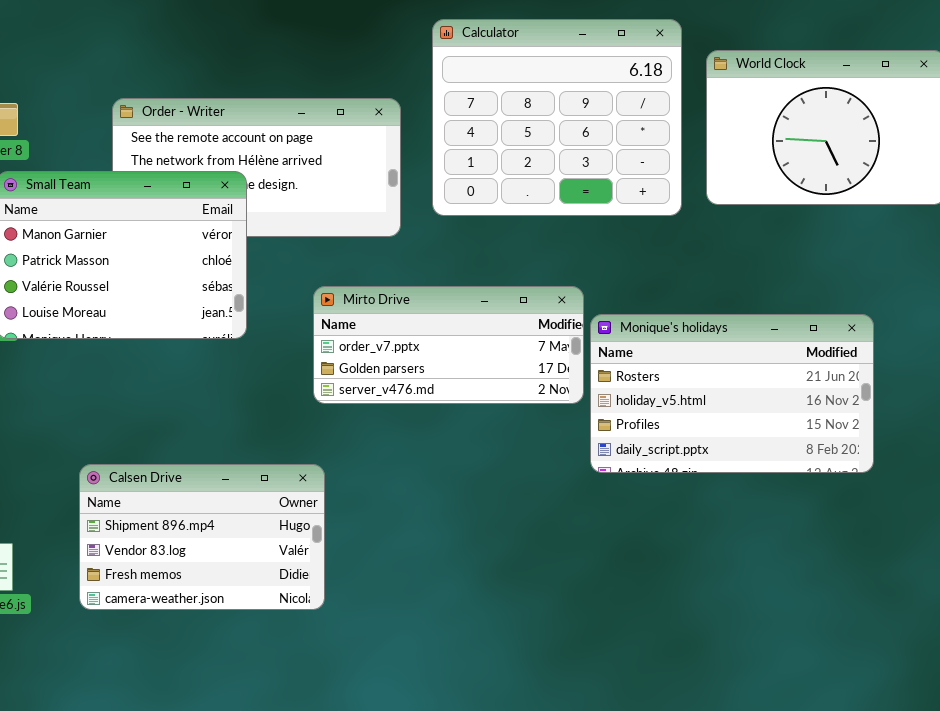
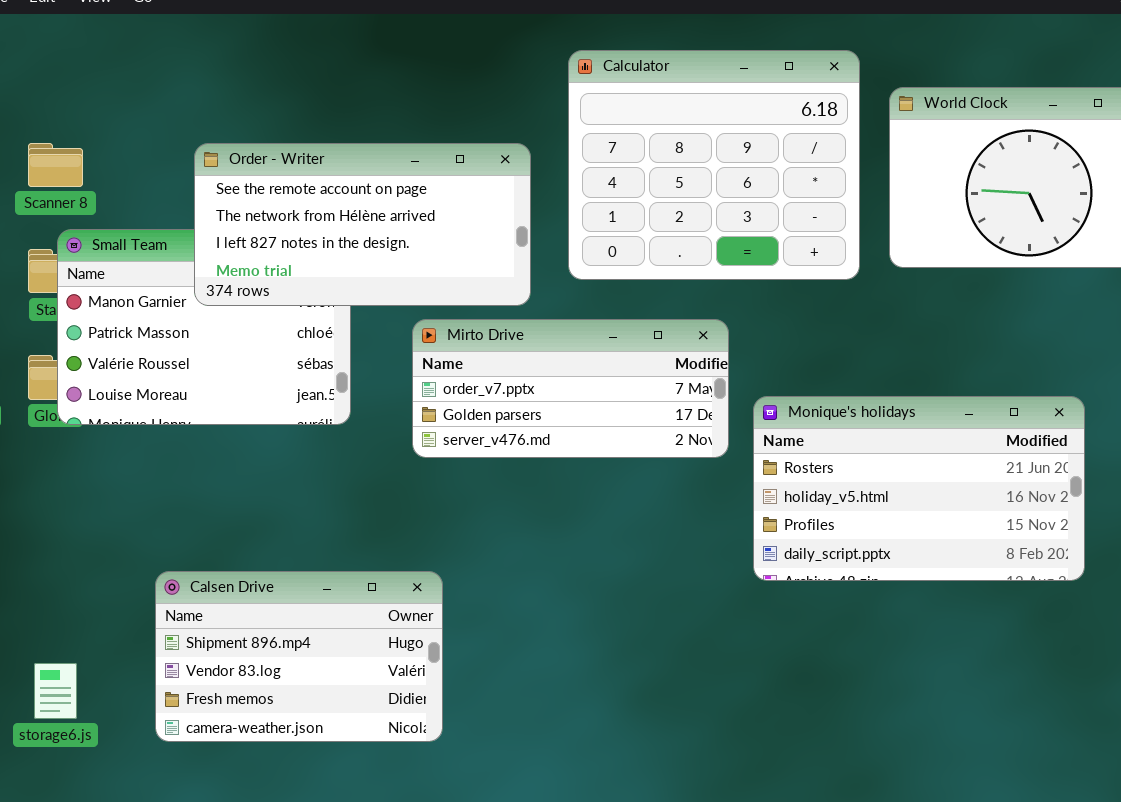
Order - Writer: [112,98,401,237] -> [194,143,531,306], raised
Mirto Drive: [313,286,584,404] -> [412,319,729,458], moved

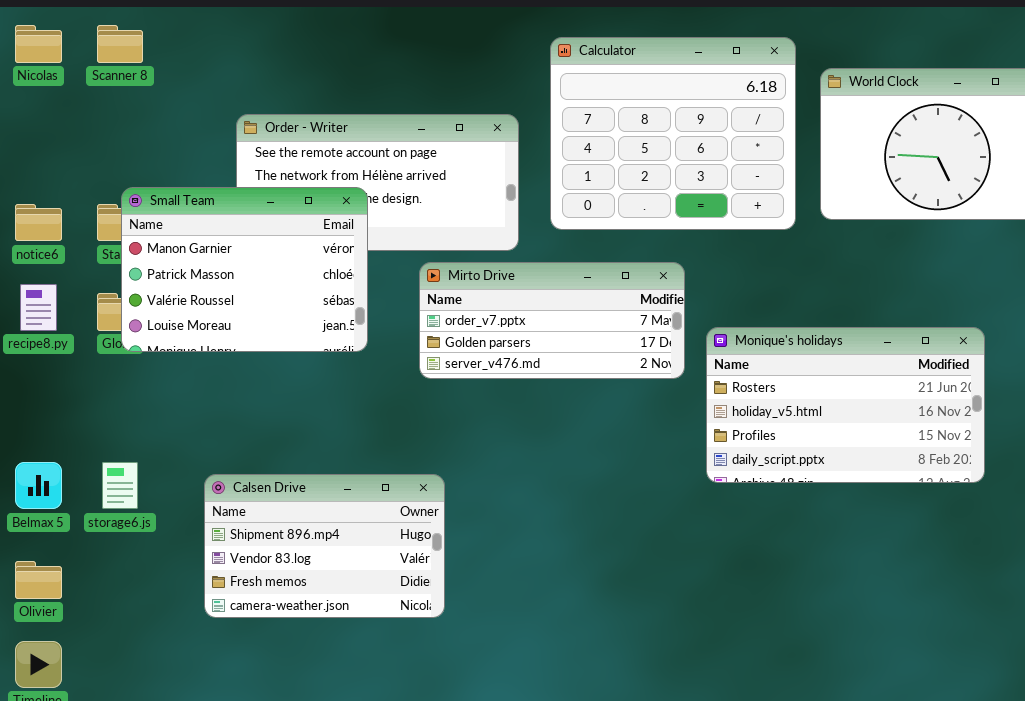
Scanner 8: [28,143,83,187] -> [97,25,143,63], moved
Small Team: [57,229,351,425] -> [121,187,368,352], raised
storage6.js: [34,663,77,719] -> [102,462,138,509], moved

